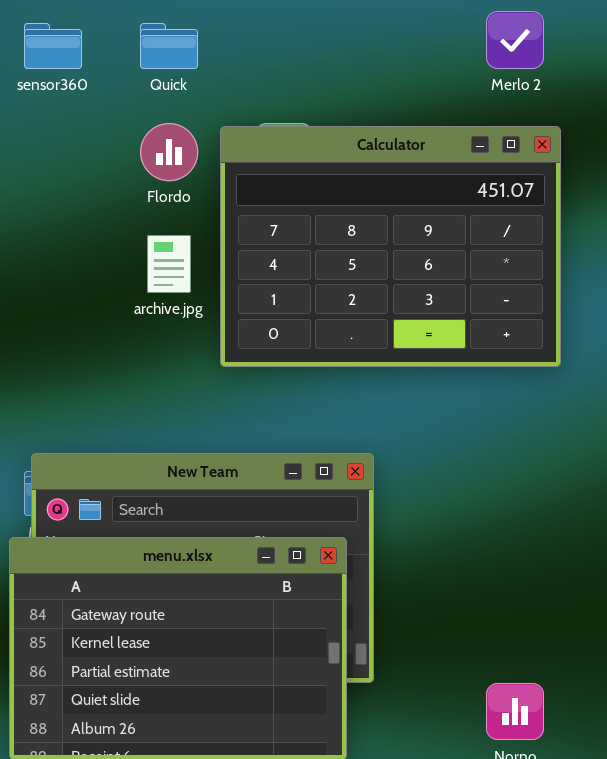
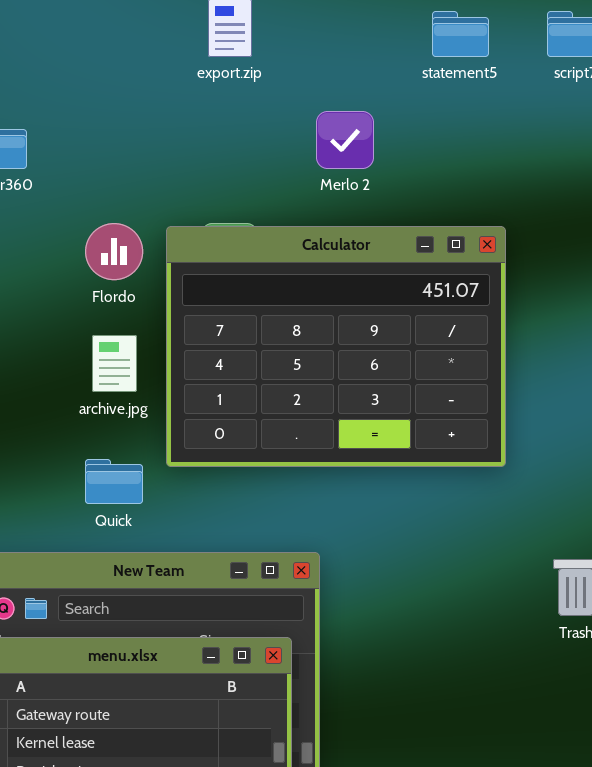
Merlo 2: [486,11,544,69] -> [316,111,374,169], moved
Quick: [140,23,198,69] -> [85,459,143,504], moved

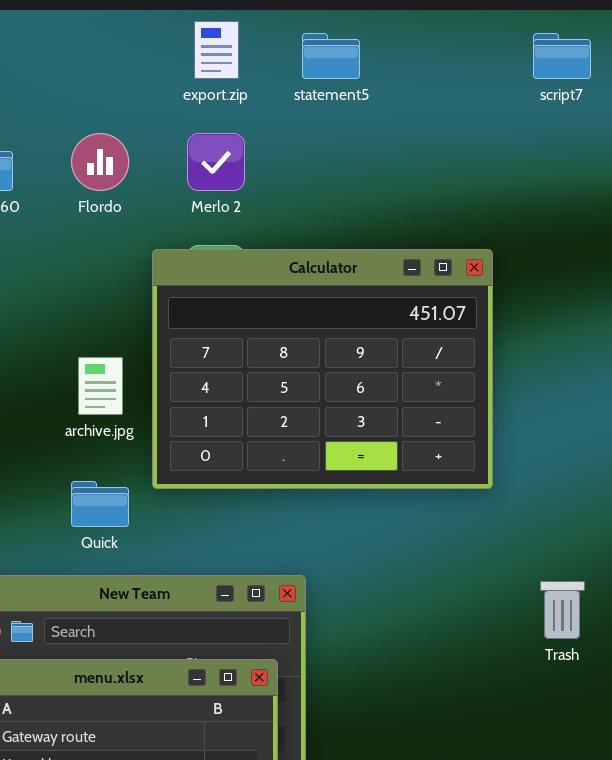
statement5: [432,11,489,57] -> [302,33,360,79], moved
Merlo 2: [316,111,374,169] -> [187,133,245,191], moved
Flordo: [85,223,143,280] -> [71,133,129,191], moved

